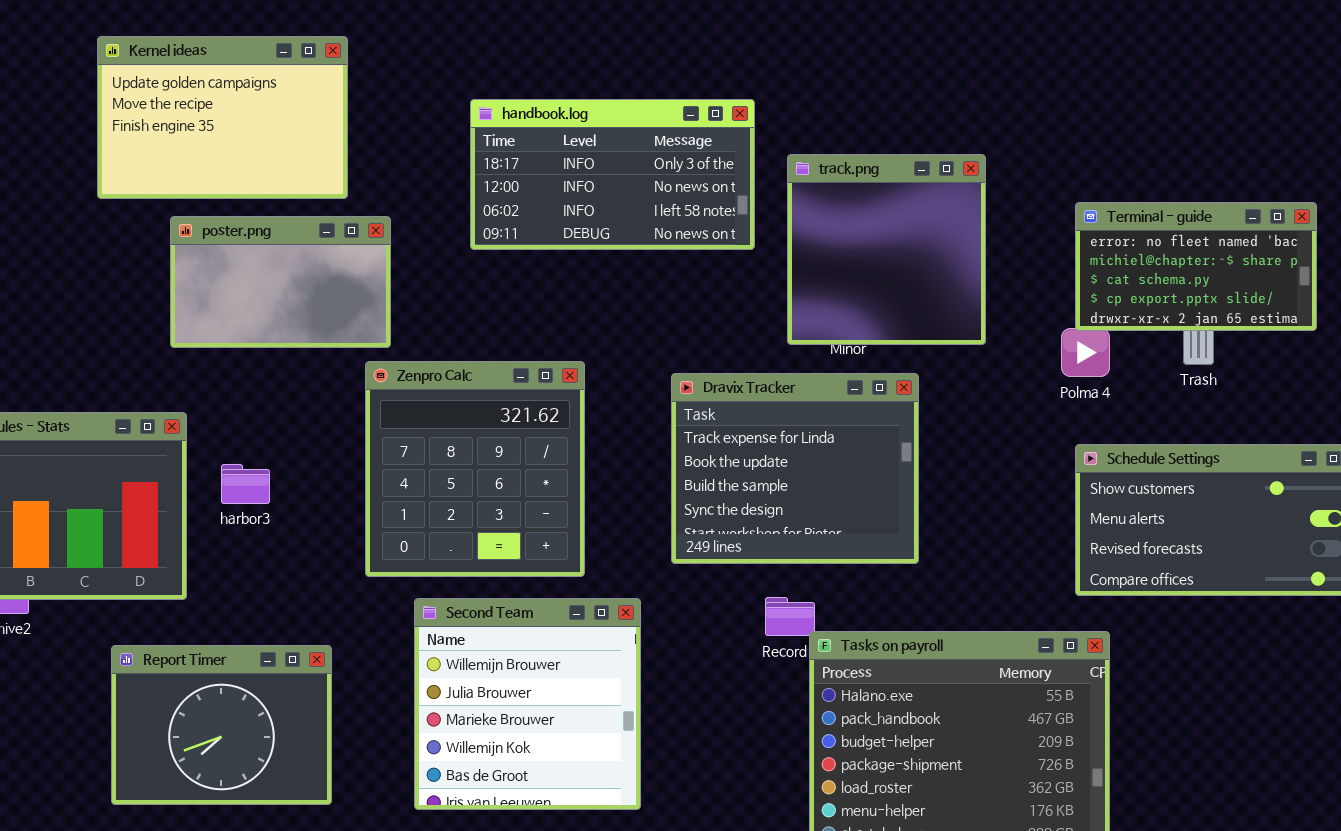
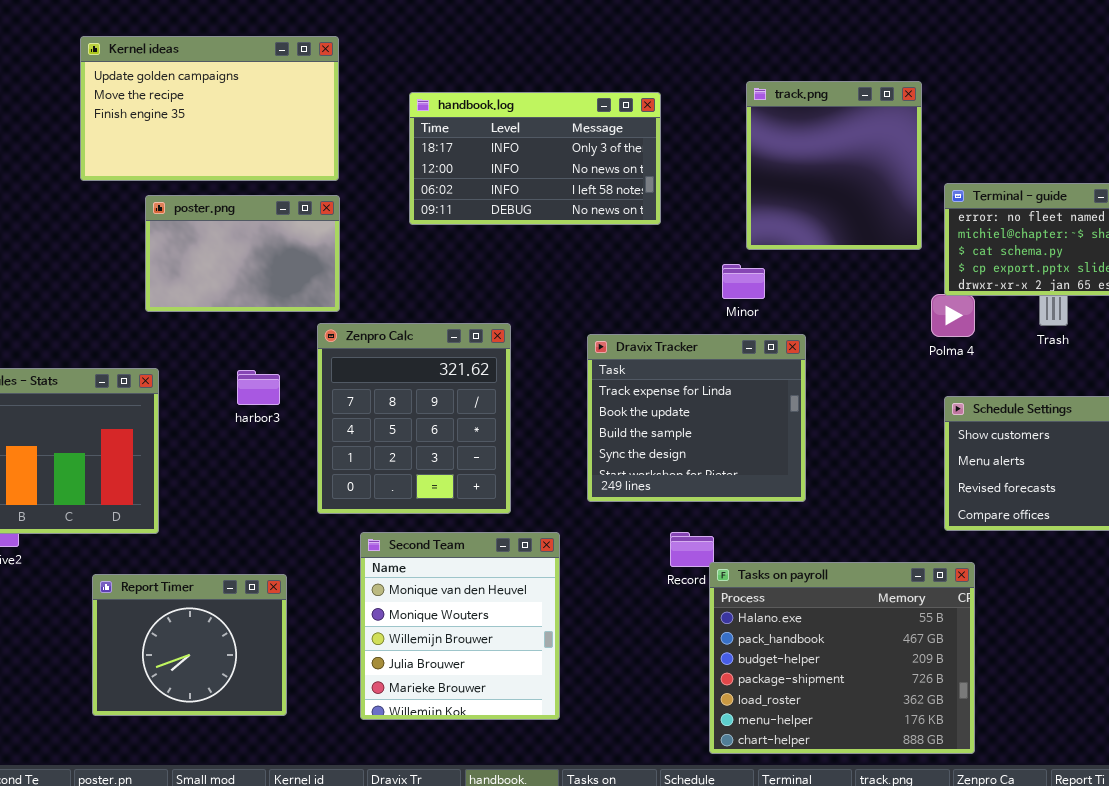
Kernel ideas: [97,36,348,199] -> [80,36,339,181], resized
track.png: [787,154,986,345] -> [746,81,922,250], moved
harbor3: [221,464,270,504] -> [237,370,280,405], moved
Second Team: [414,598,641,810] -> [360,532,560,720], scrolled up 2 rows

